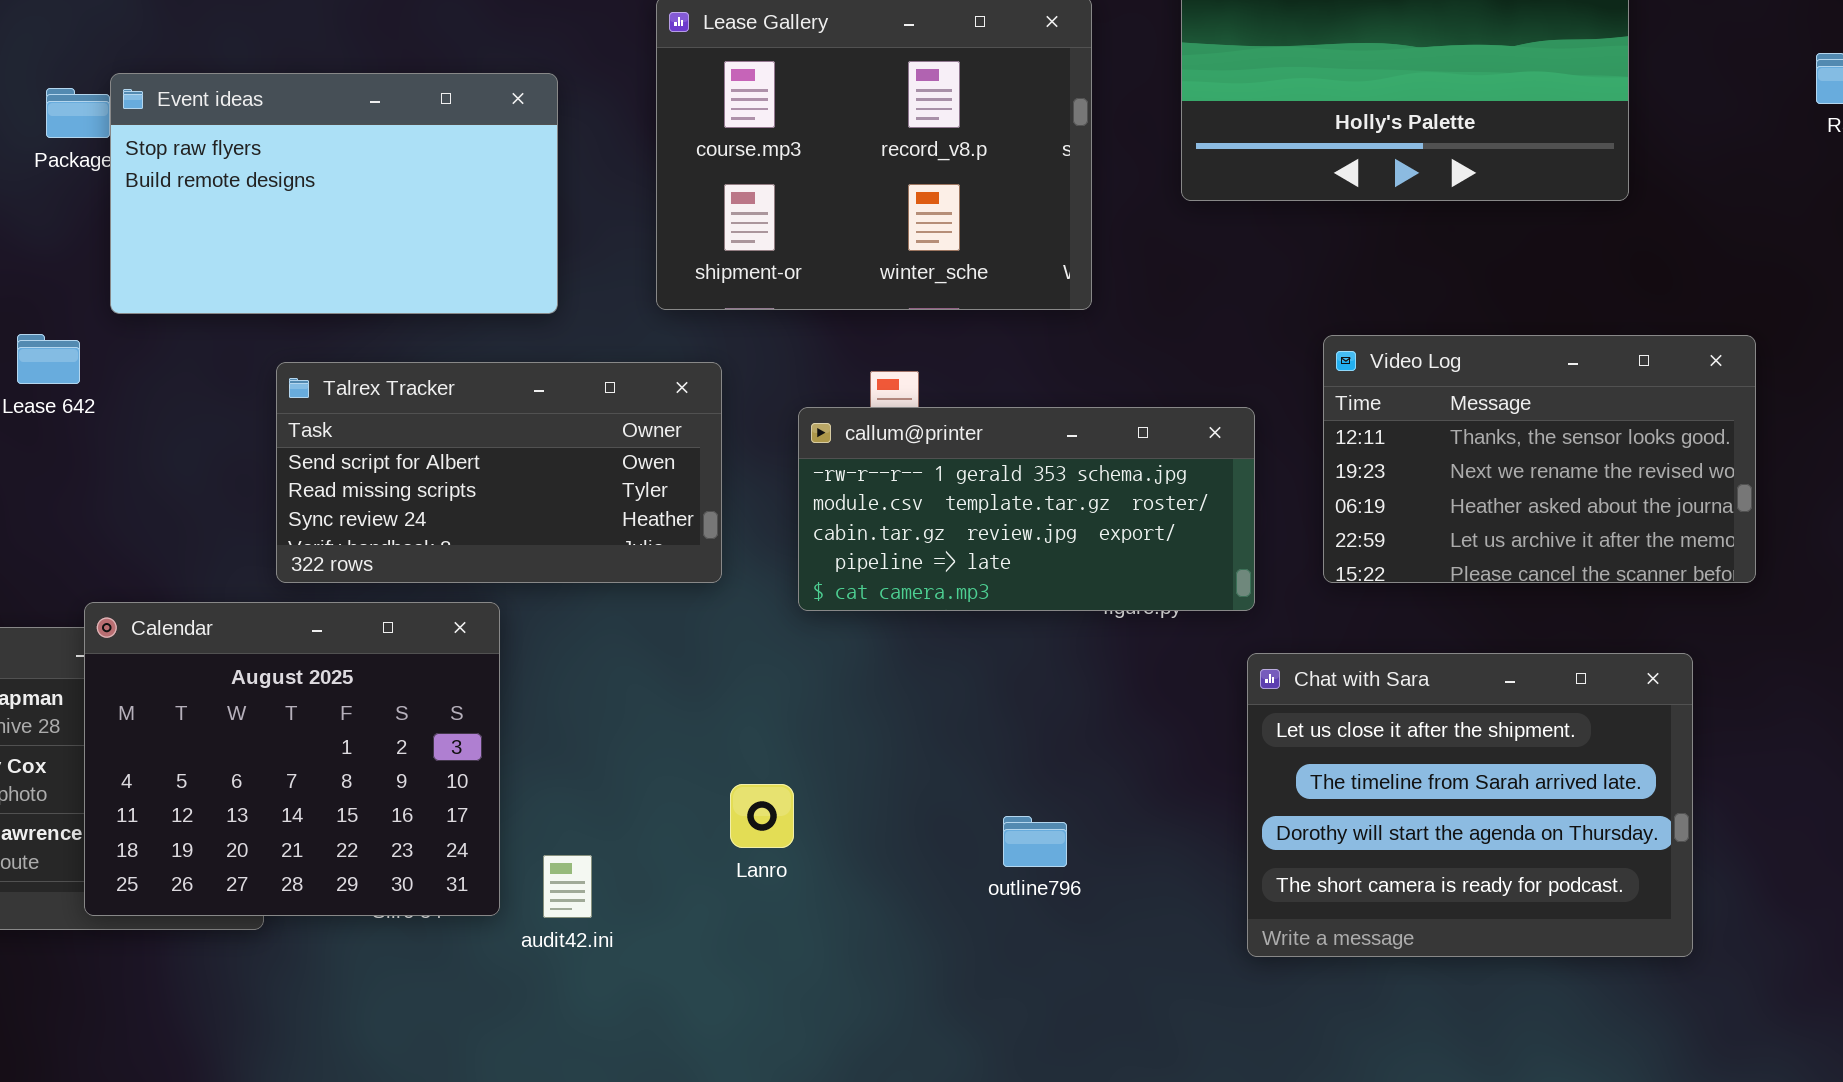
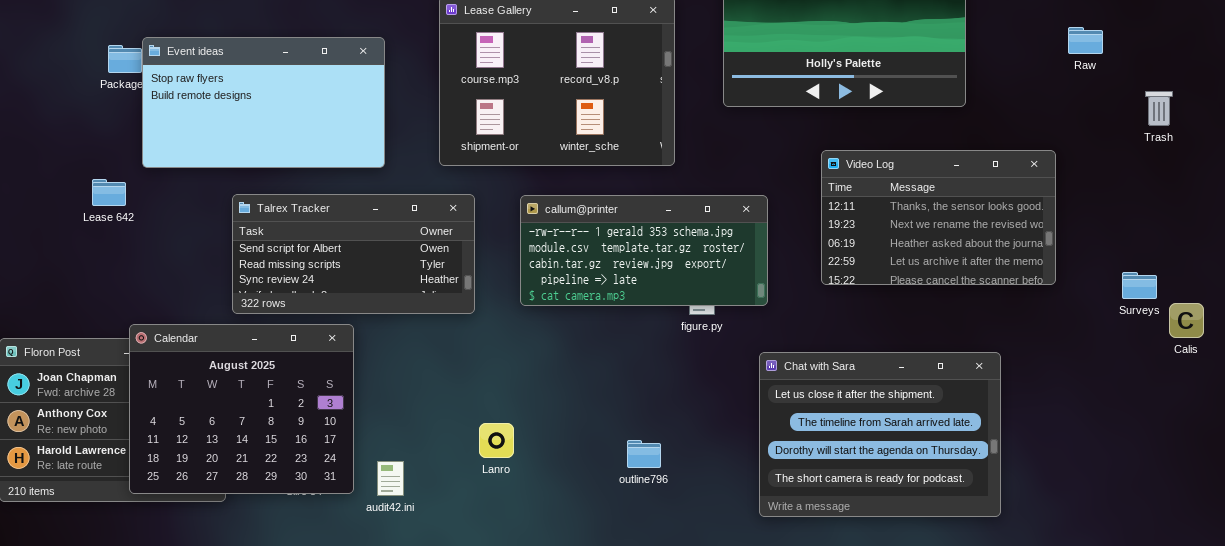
Video Log: [1323,335,1756,583] -> [821,150,1056,285], moved
callum@printer: [798,407,1255,611] -> [520,195,768,306], moved

